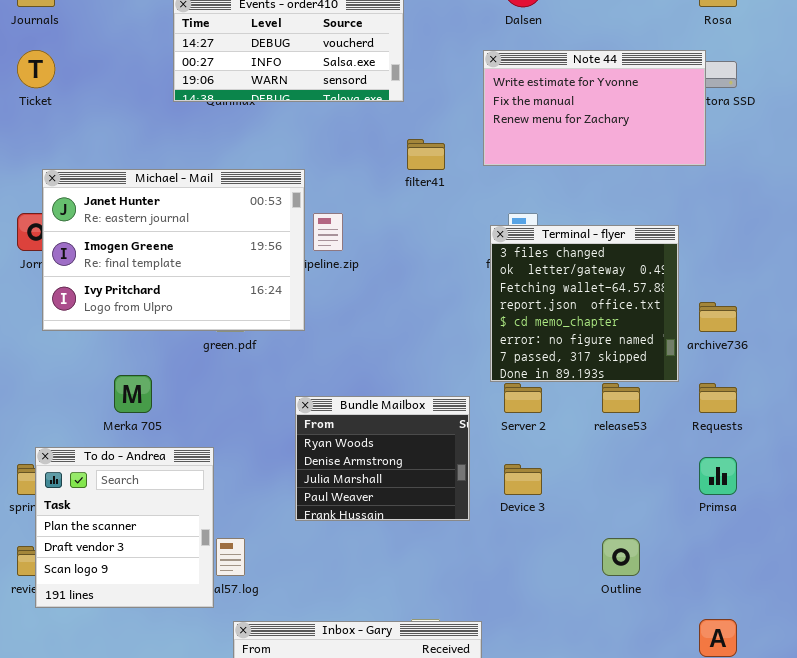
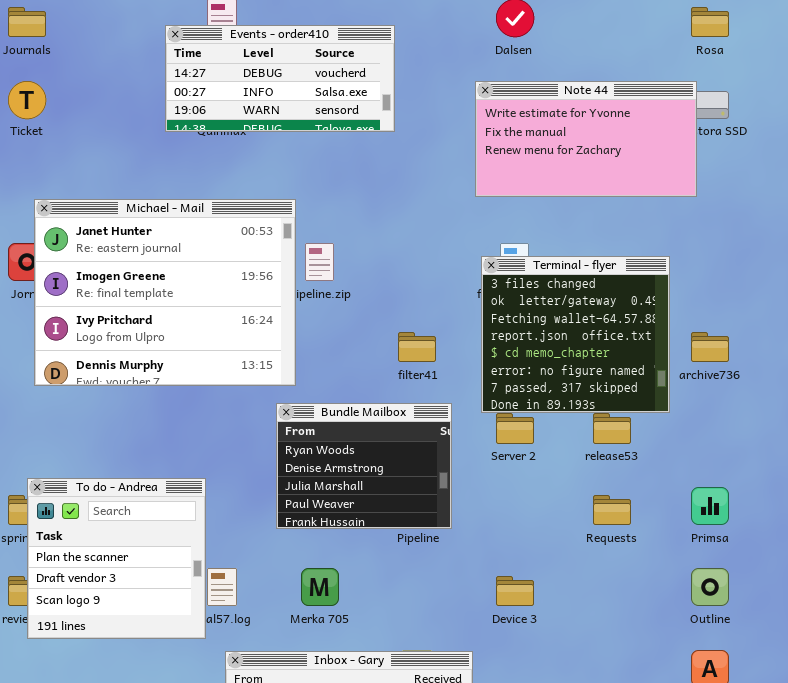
filter41: [407,139,445,170] -> [398,332,436,362], moved
Michael - Mail: [42,169,305,331] -> [34,199,296,386], resized
Merka 705: [114,375,152,413] -> [301,568,339,606], moved
Requests: [699,383,737,413] -> [593,495,631,525], moved
Bundle Mailbox: [295,396,470,521] -> [276,403,452,529], moved
Device 3: [504,464,542,495] -> [496,576,534,606], moved
Outline: [602,538,640,576] -> [691,568,729,606], moved

